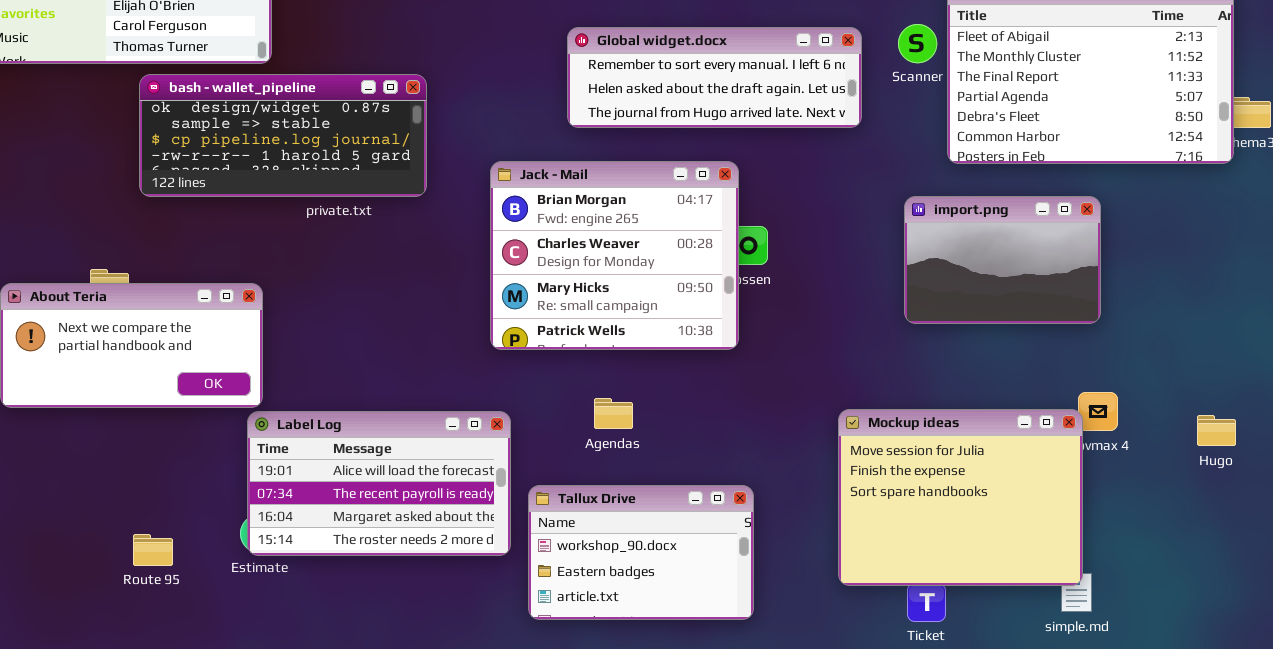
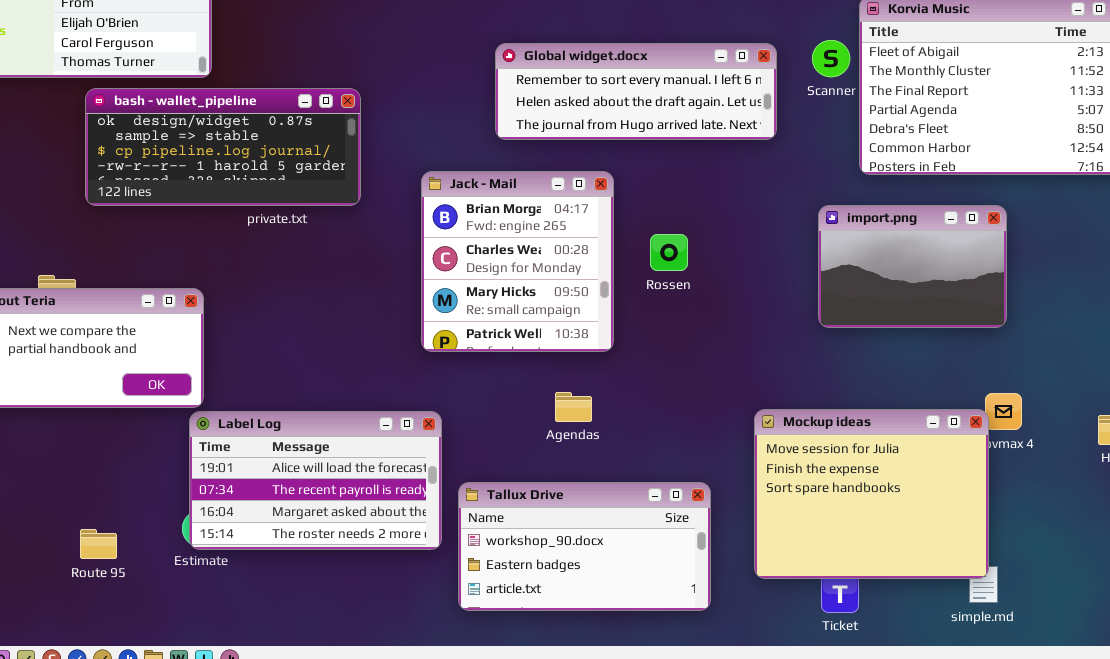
Jack - Mail: [490,161,739,350] -> [421,171,614,352], resized
Agendas: [594,398,633,429] -> [555,392,592,422], moved
Tallux Drive: [528,485,754,620] -> [458,482,711,611], resized

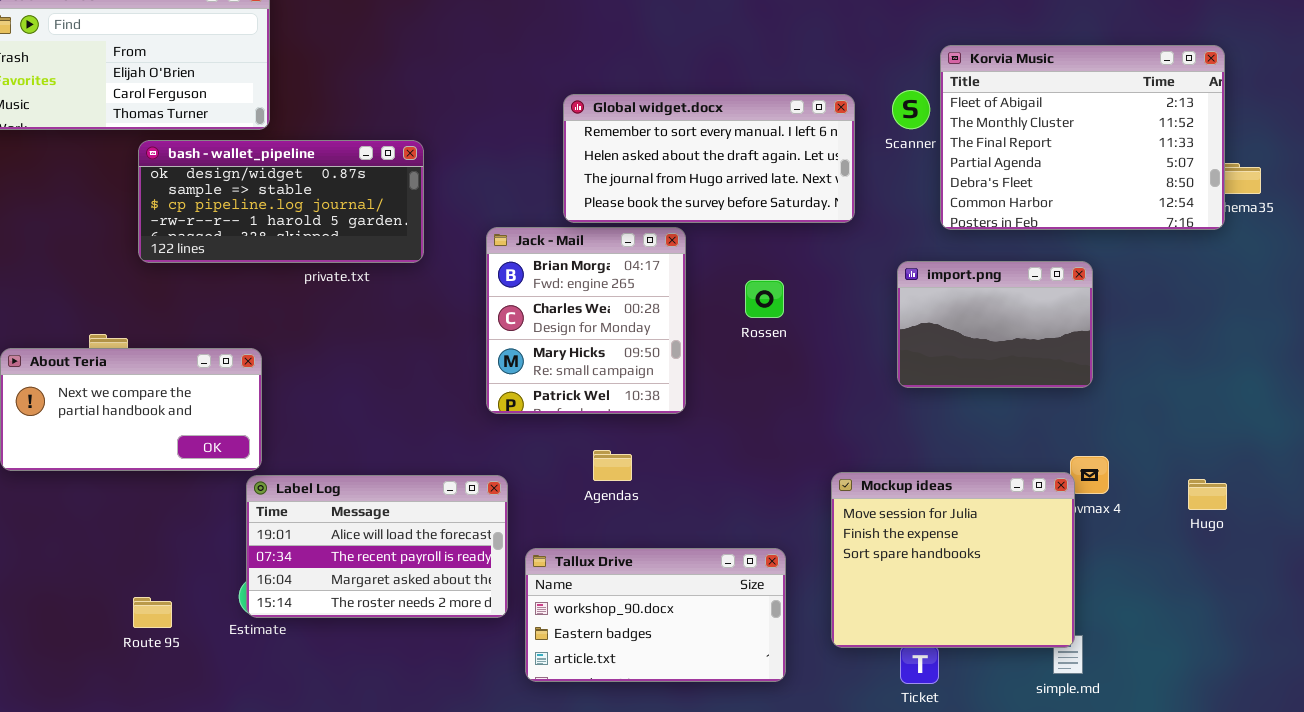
Global widget.docx: [495,43,777,140] -> [563,94,855,223], resized
Rossen: [650,234,688,271] -> [745,280,784,318], moved
Agendas: [555,392,592,422] -> [593,450,632,481], moved

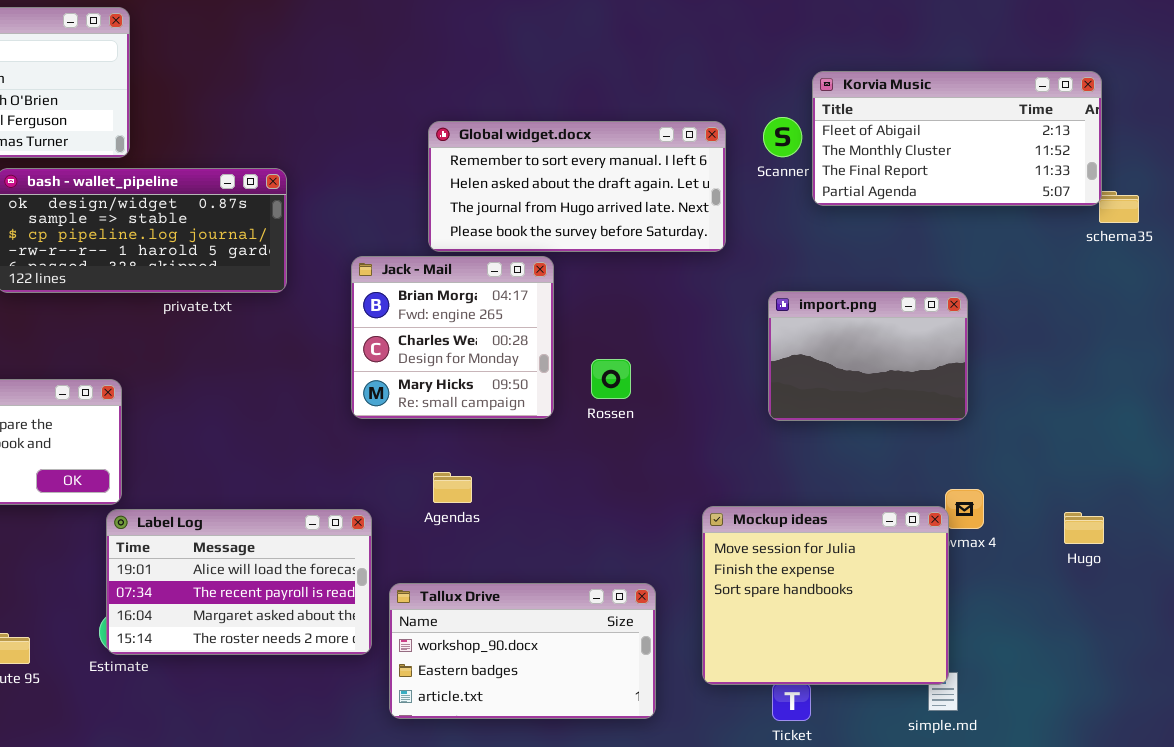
Korvia Music: [940,45,1225,230] -> [812,71,1102,206], resized
Jack - Mail: [486,227,686,414] -> [351,256,554,419], resized
Rossen: [745,280,784,318] -> [591,359,631,399], moved
Agendas: [593,450,632,481] -> [433,472,472,503], moved

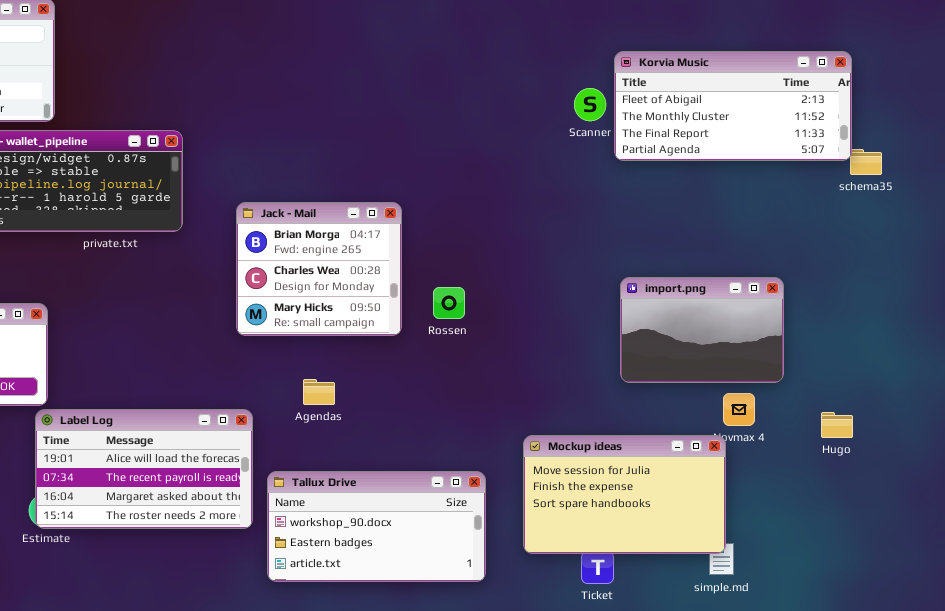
Global widget.docx: [428,121,726,252] -> none, closed
import.png: [768,291,968,421] -> [620,277,784,383], moved
Mockup ideas: [702,506,949,685] -> [523,435,726,554], resized

